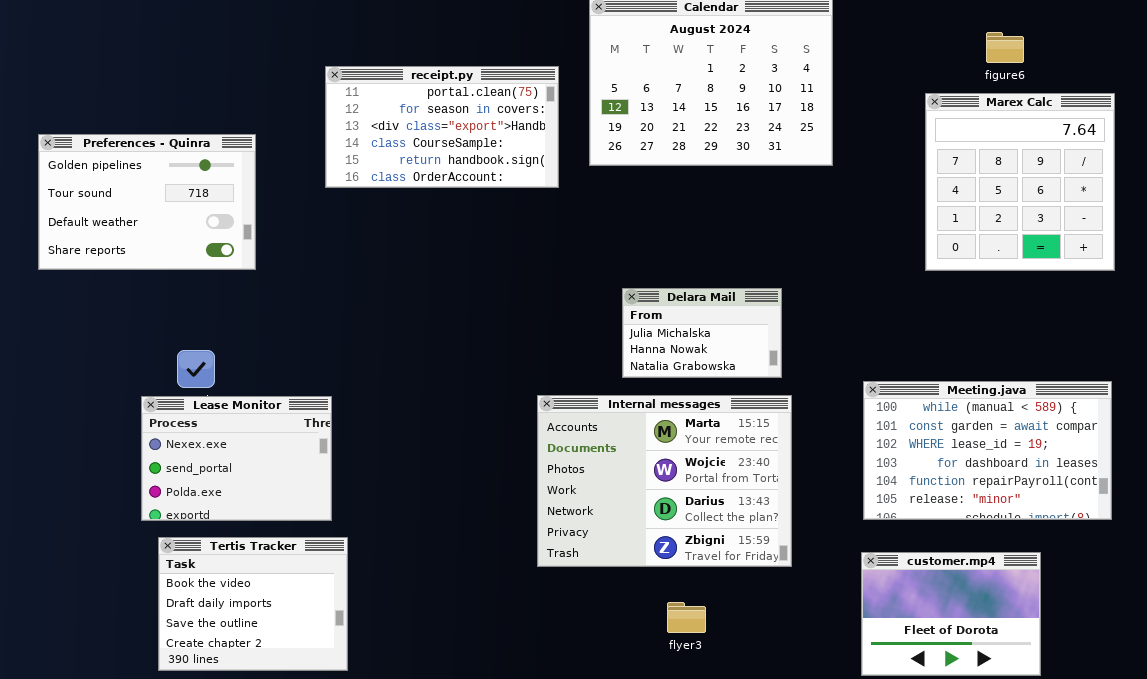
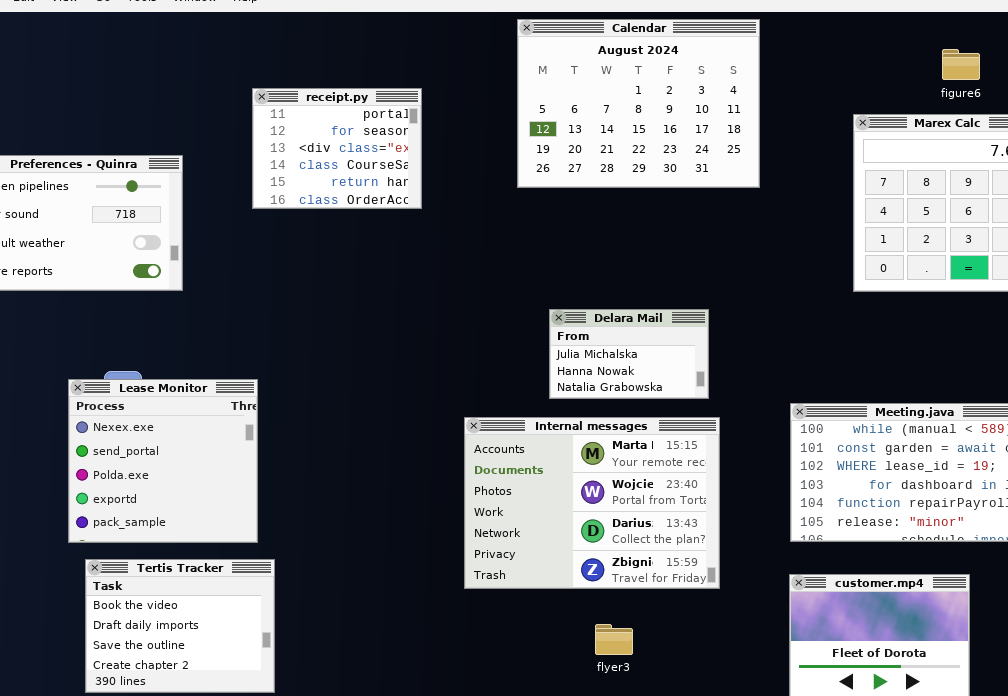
figure6: [986,32,1024,63] -> [942,49,980,80], moved
receipt.py: [325,66,559,188] -> [252,88,422,209], resized
Lease Monitor: [141,396,332,521] -> [68,379,258,543], resized

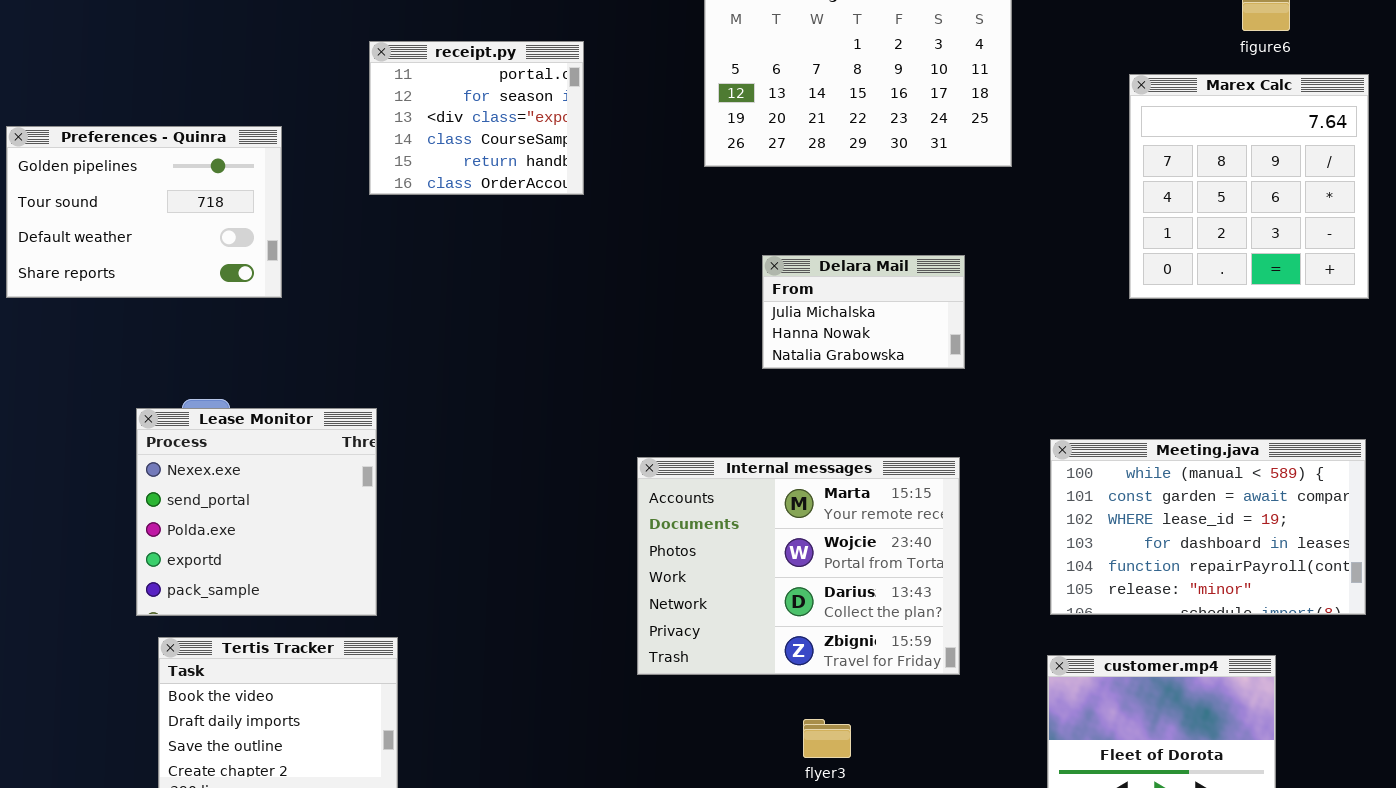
Delara Mail: [549,309,709,399] -> [762,255,965,369], moved

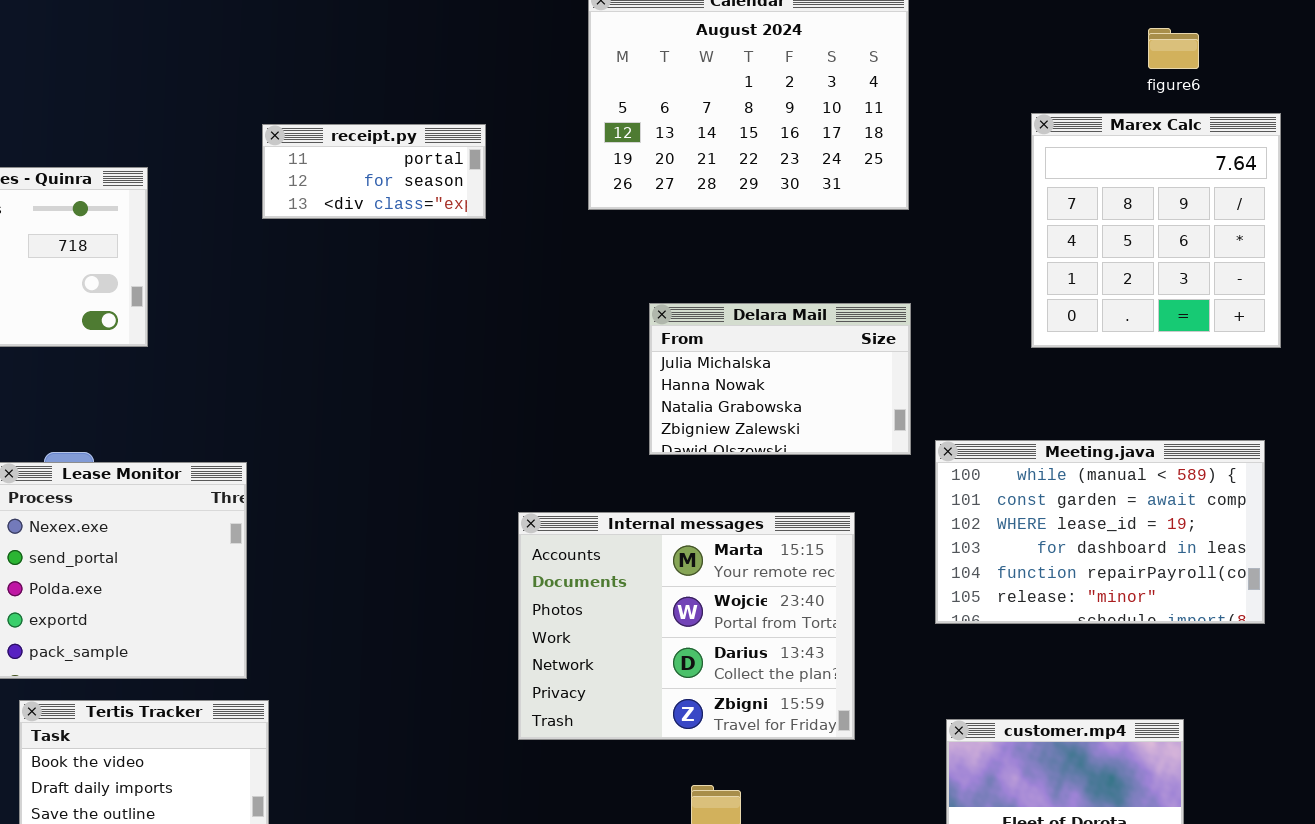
receipt.py: [369,41,584,195] -> [262,124,486,219], moved, resized
Delara Mail: [762,255,965,369] -> [649,303,911,455], resized
Meeting.java: [1050,439,1366,615] -> [935,440,1265,624], moved

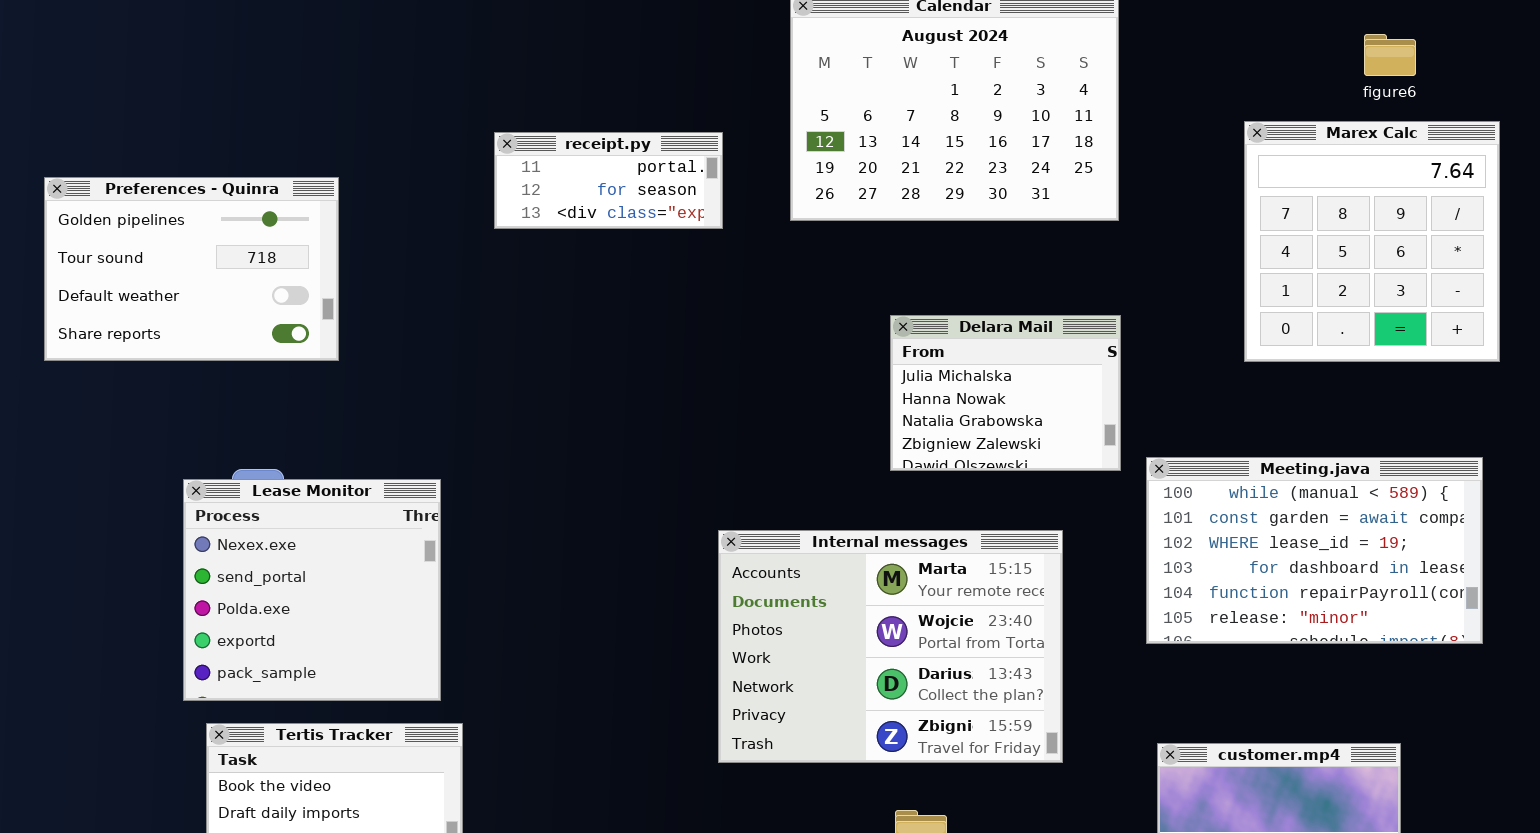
receipt.py: [262,124,486,219] -> [494,132,723,229], moved
Delara Mail: [649,303,911,455] -> [890,315,1121,471], resized

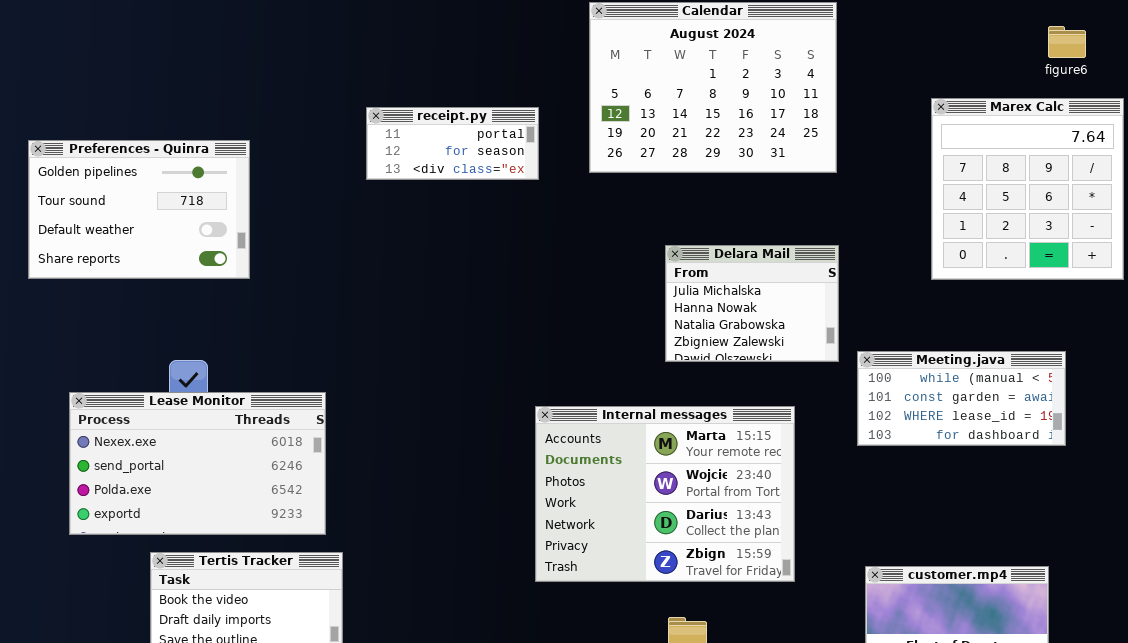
figure6: [1364,34,1416,76] -> [1048,26,1086,58], moved
Meeting.java: [1146,457,1483,644] -> [857,351,1066,446], resized
Lease Monitor: [183,479,441,701] -> [69,392,326,535], resized

